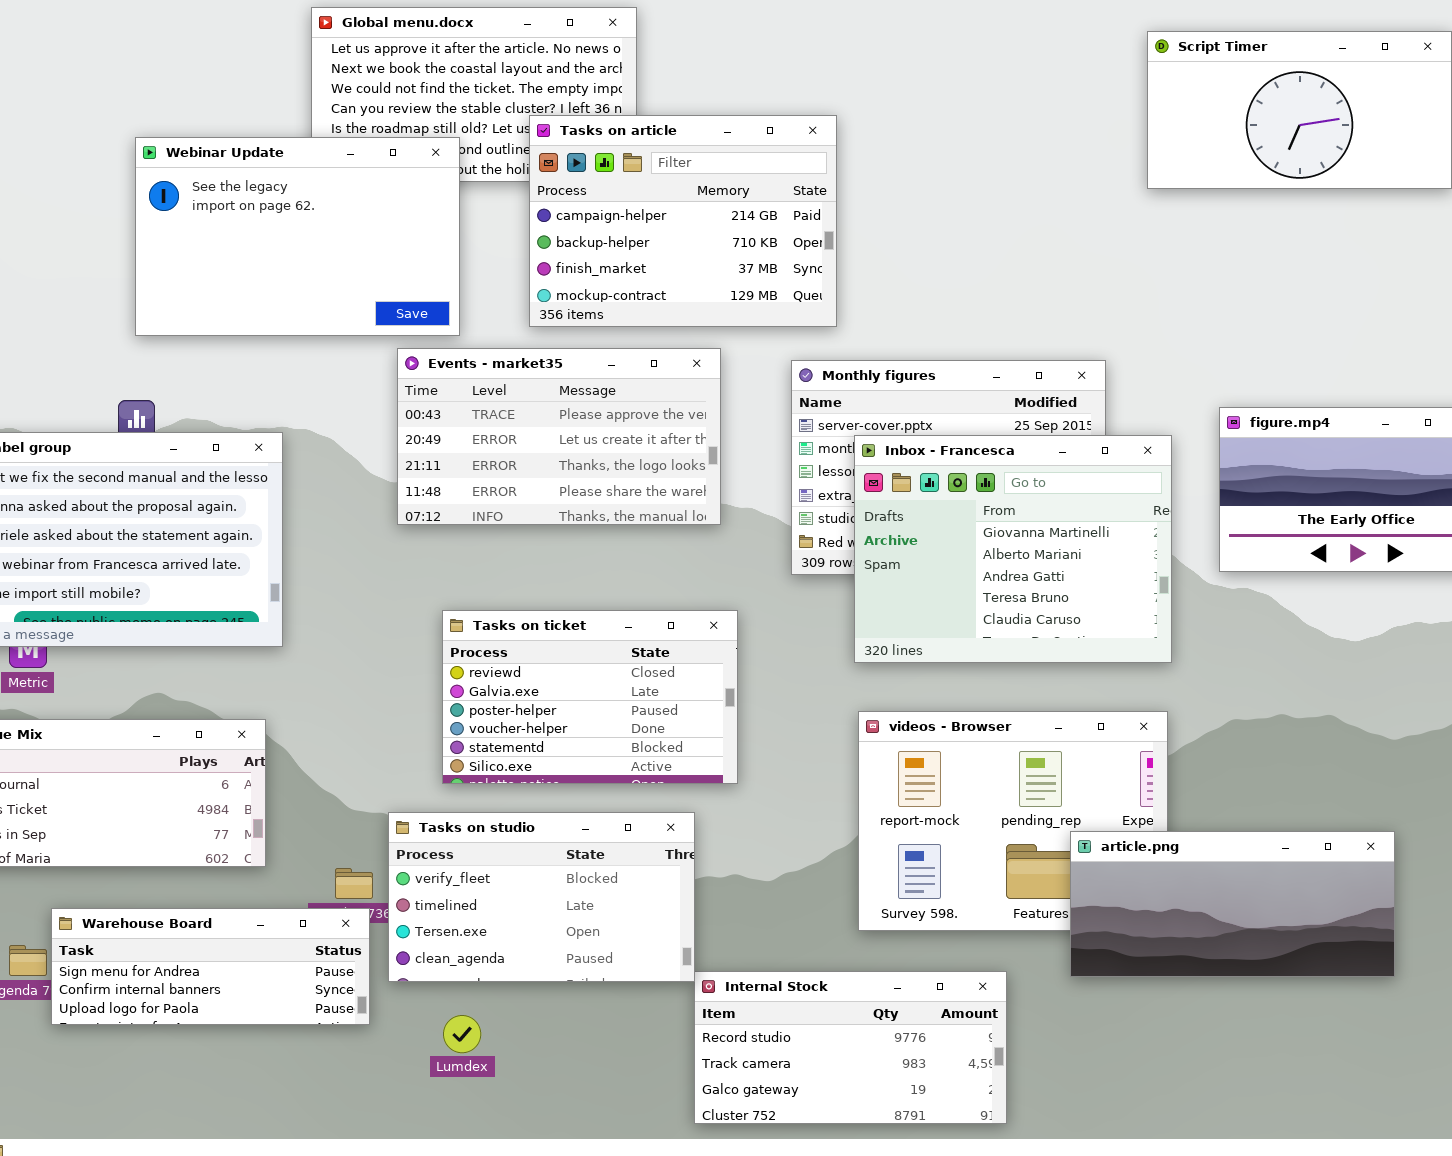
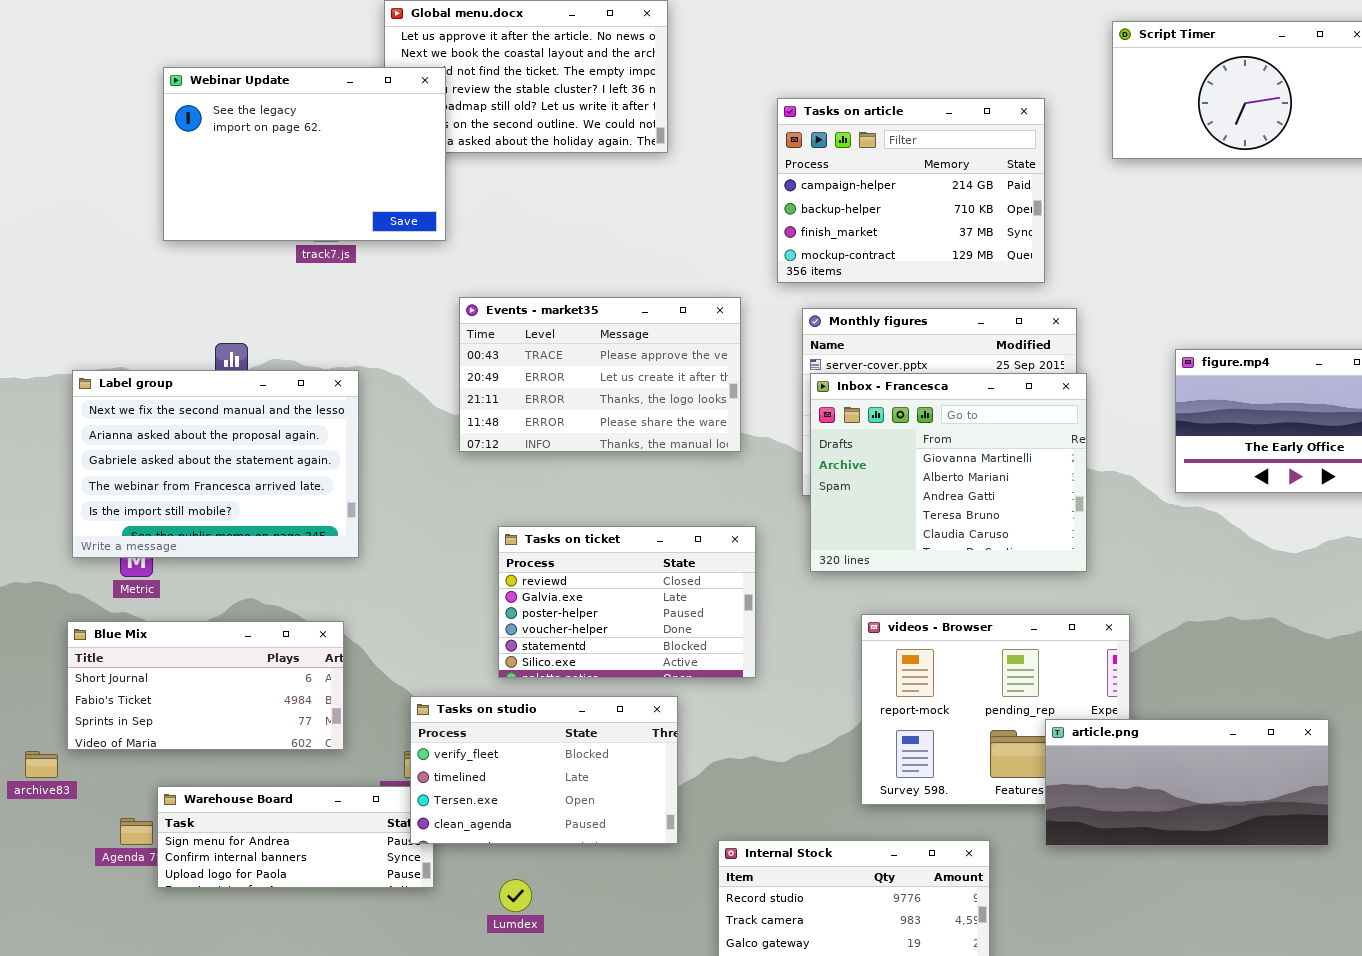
Tasks on article: [529,115,837,327] -> [777,98,1045,283], moved
Webinar Update: [135,137,460,336] -> [163,67,446,241], moved
Inbox - Francesca: [854,435,1172,663] -> [810,373,1087,572], moved
Tasks on studio: [388,812,695,982] -> [410,696,678,844], moved

